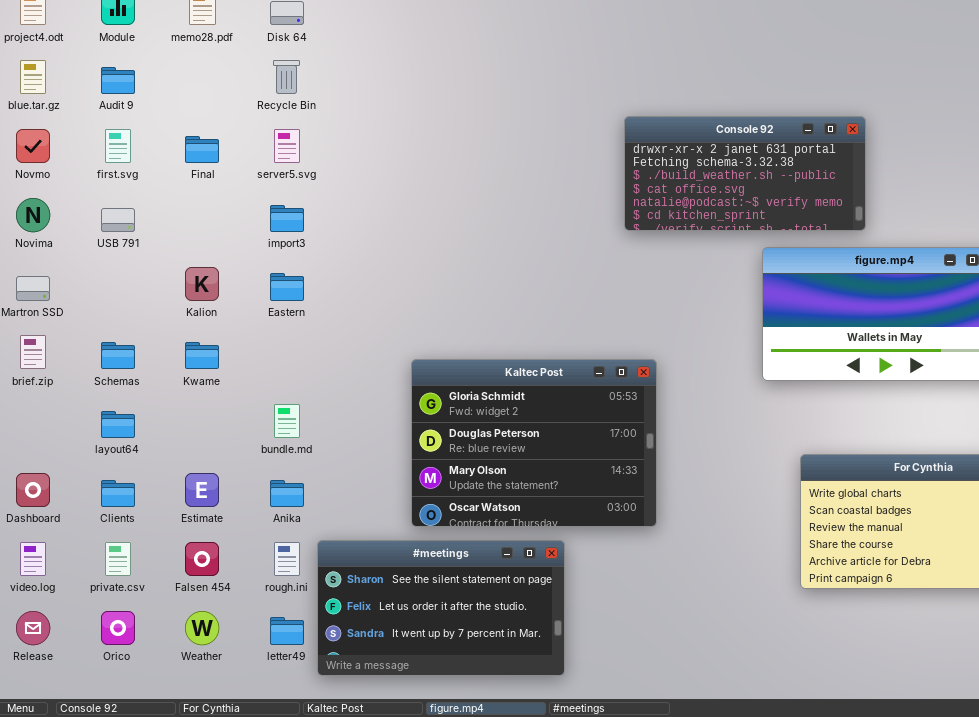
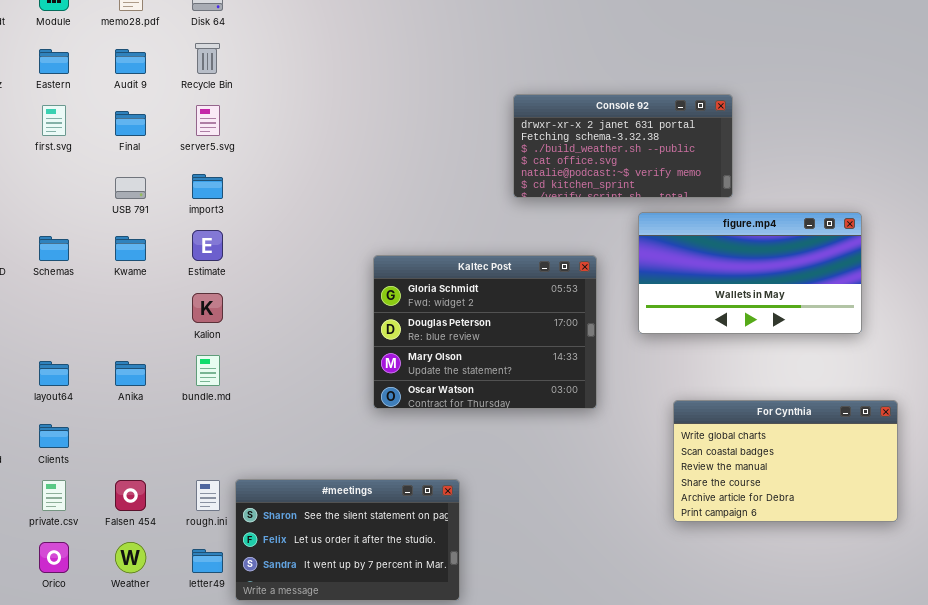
Audit 9: [101,67,135,94] -> [115,49,146,74], moved
USB 791: [101,208,135,232] -> [115,177,146,199], moved
Kalion: [185,267,219,301] -> [192,293,223,323], moved
Eastern: [270,273,304,301] -> [39,49,69,74], moved
Schemas: [101,342,135,369] -> [39,236,69,261], moved
Kwame: [185,342,219,369] -> [115,236,146,261], moved
Kaltec Post: [411,359,657,527] -> [373,255,597,409], moved
Estimate: [185,473,219,507] -> [192,230,223,261], moved
Anika: [270,480,304,507] -> [115,361,146,386], moved

